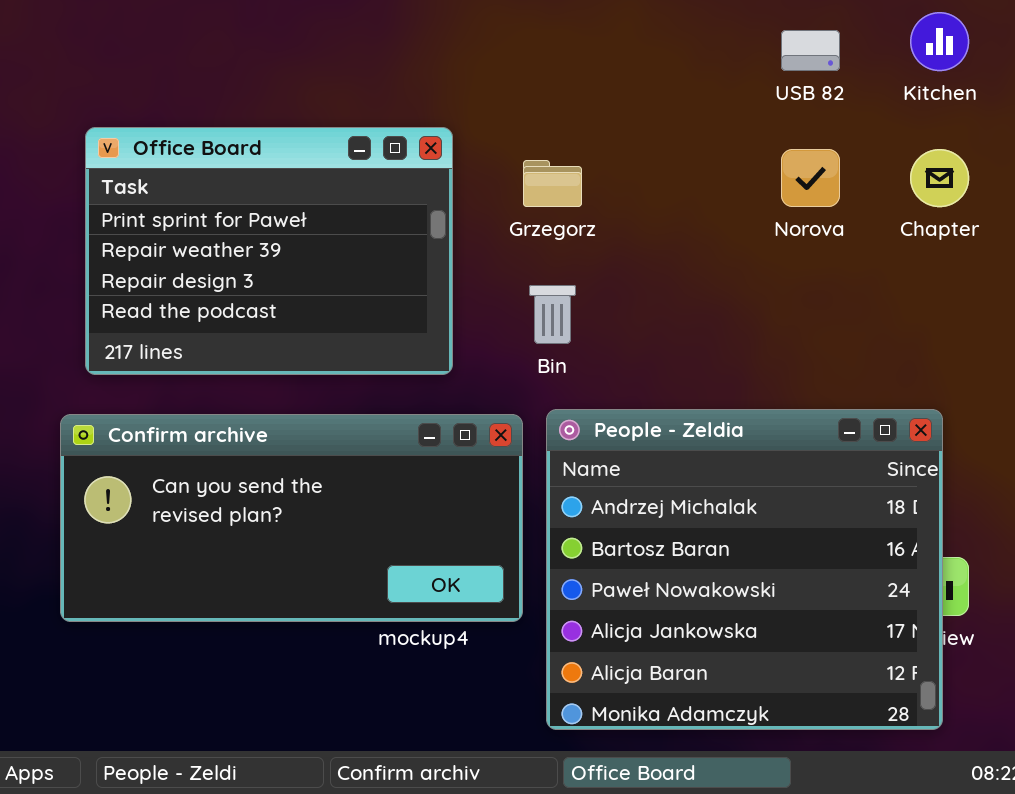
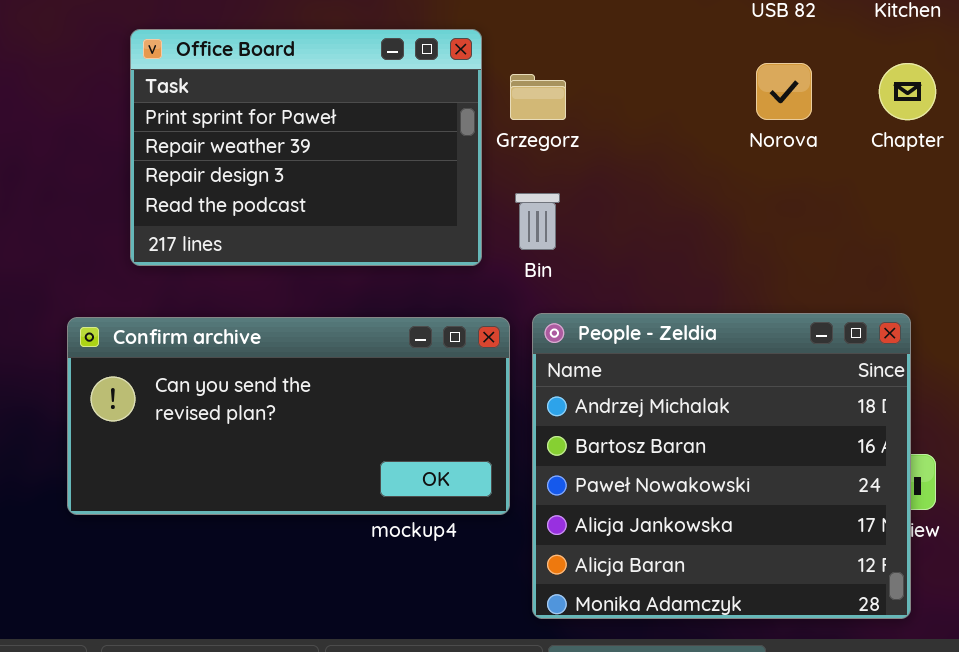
Office Board: [85,127,453,375] -> [130,29,482,266], moved

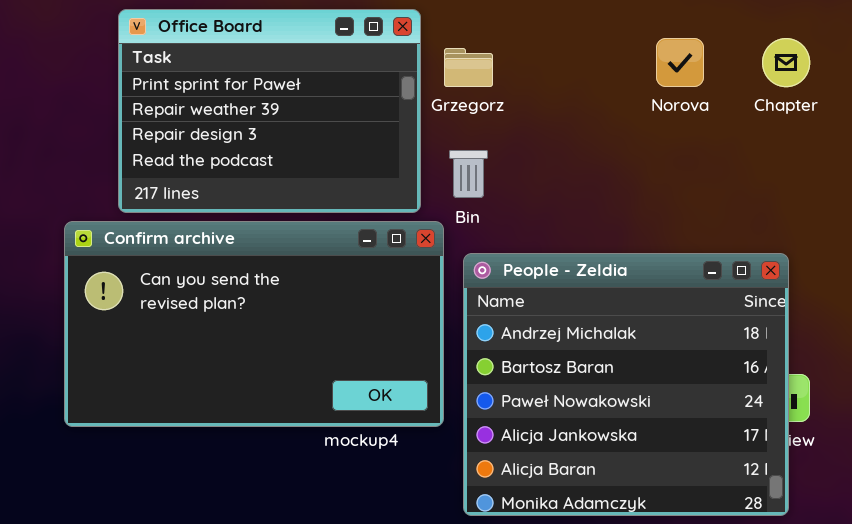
Confirm archive: [67,317,510,515] -> [64,221,444,427], resized

